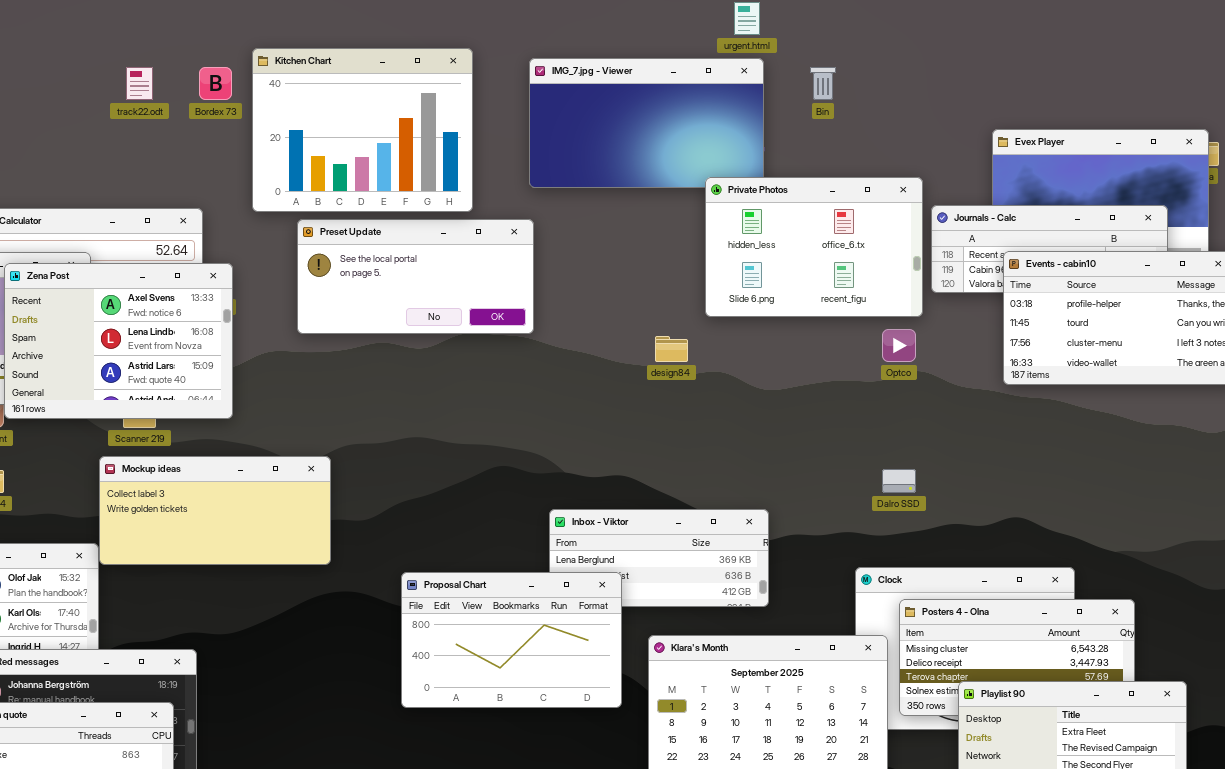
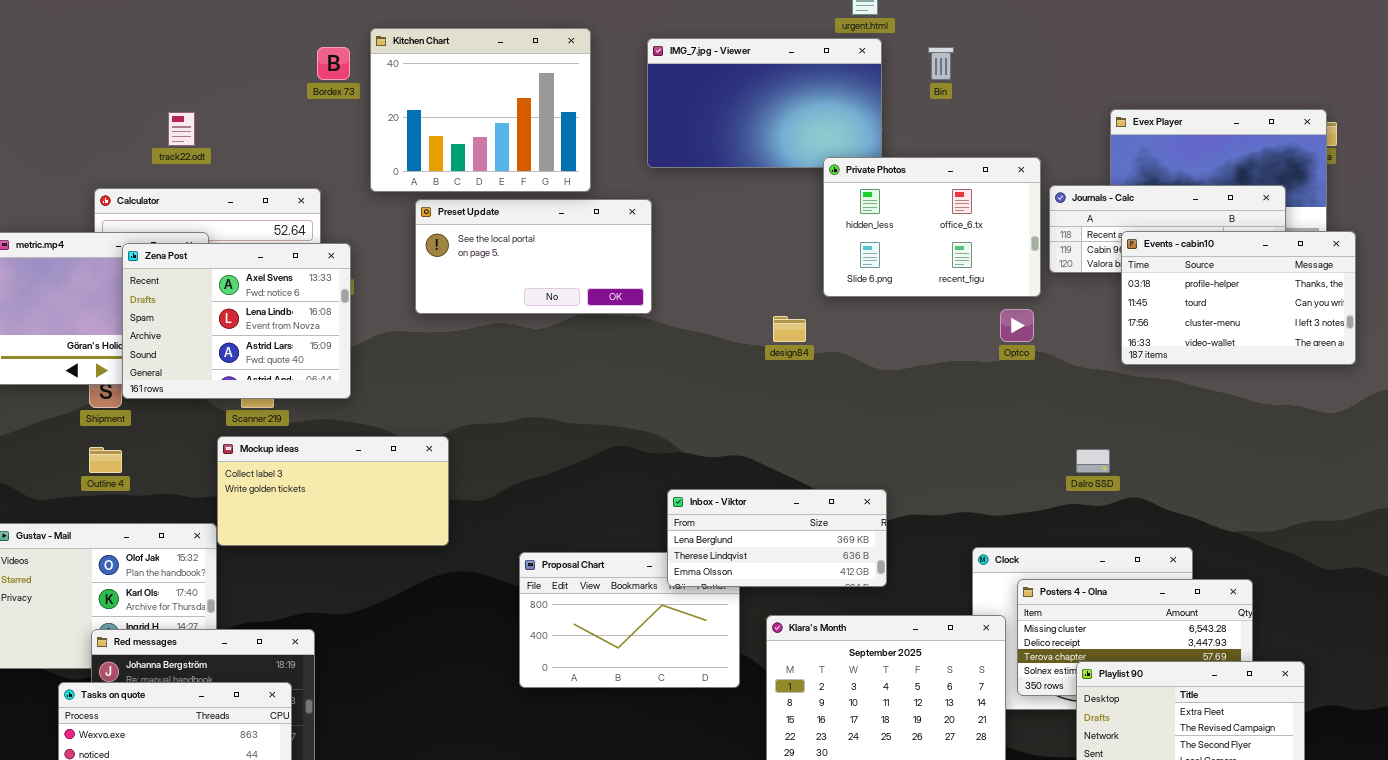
track22.odt: [126,67,153,100] -> [168,112,195,146], moved
Dalro SSD: [882,469,916,493] -> [1076,449,1110,473], moved
Inbox - Viktor: [549,509,769,607] -> [667,489,887,587], raised

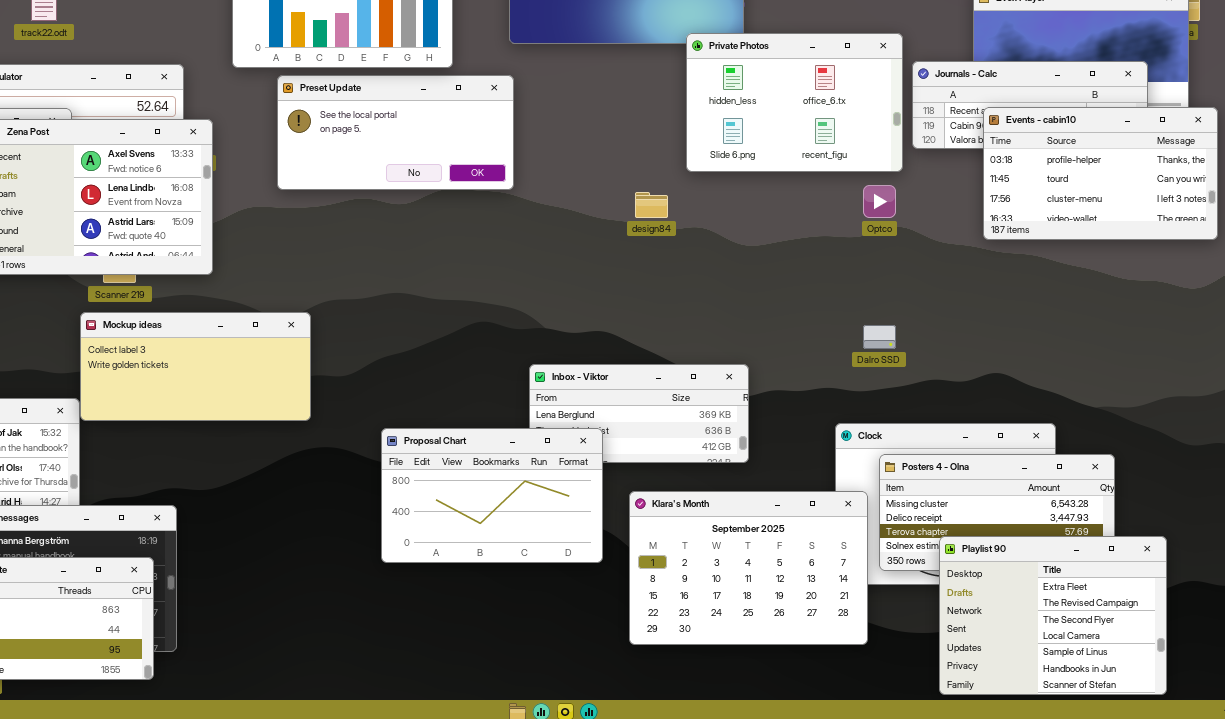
Dalro SSD: [1076,449,1110,473] -> [863,325,896,349], moved
Proposal Chart: [519,552,740,688] -> [381,428,603,563], raised

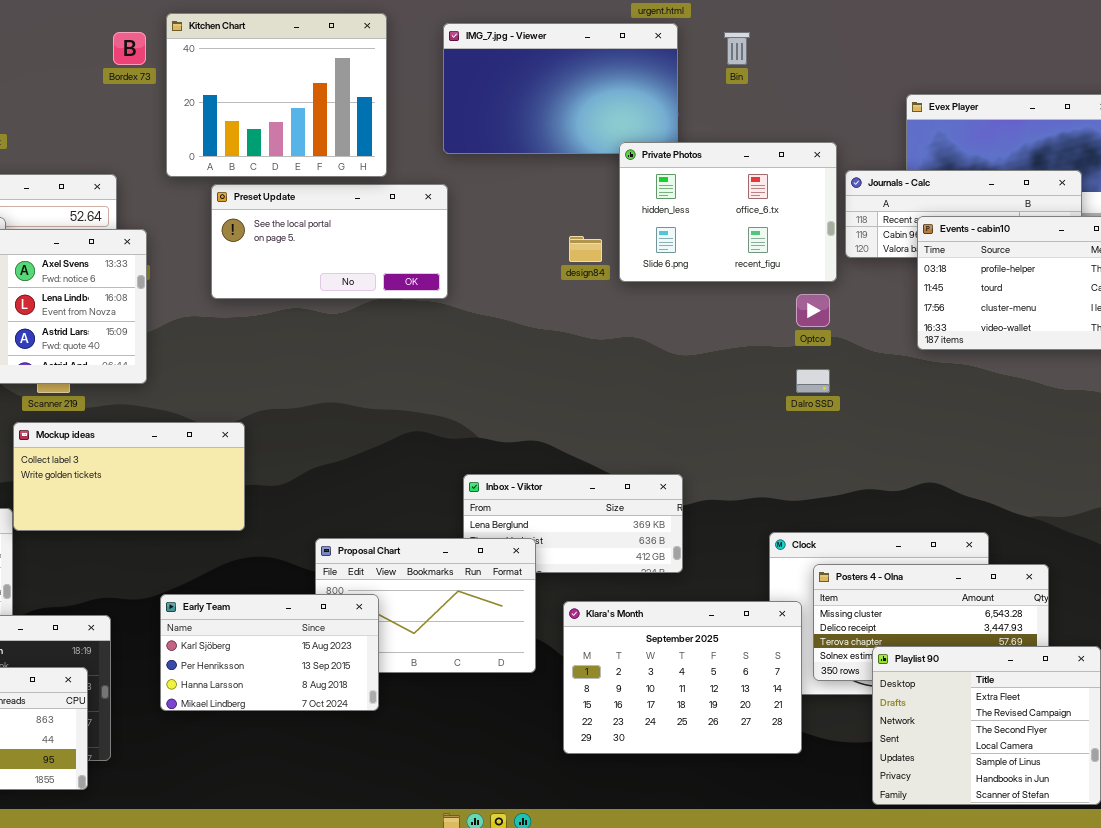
design84: [635,192,668,218] -> [569,236,602,262], moved
Dalro SSD: [863,325,896,349] -> [796,369,830,393], moved
Early Team: none -> [160,594,379,711], opened

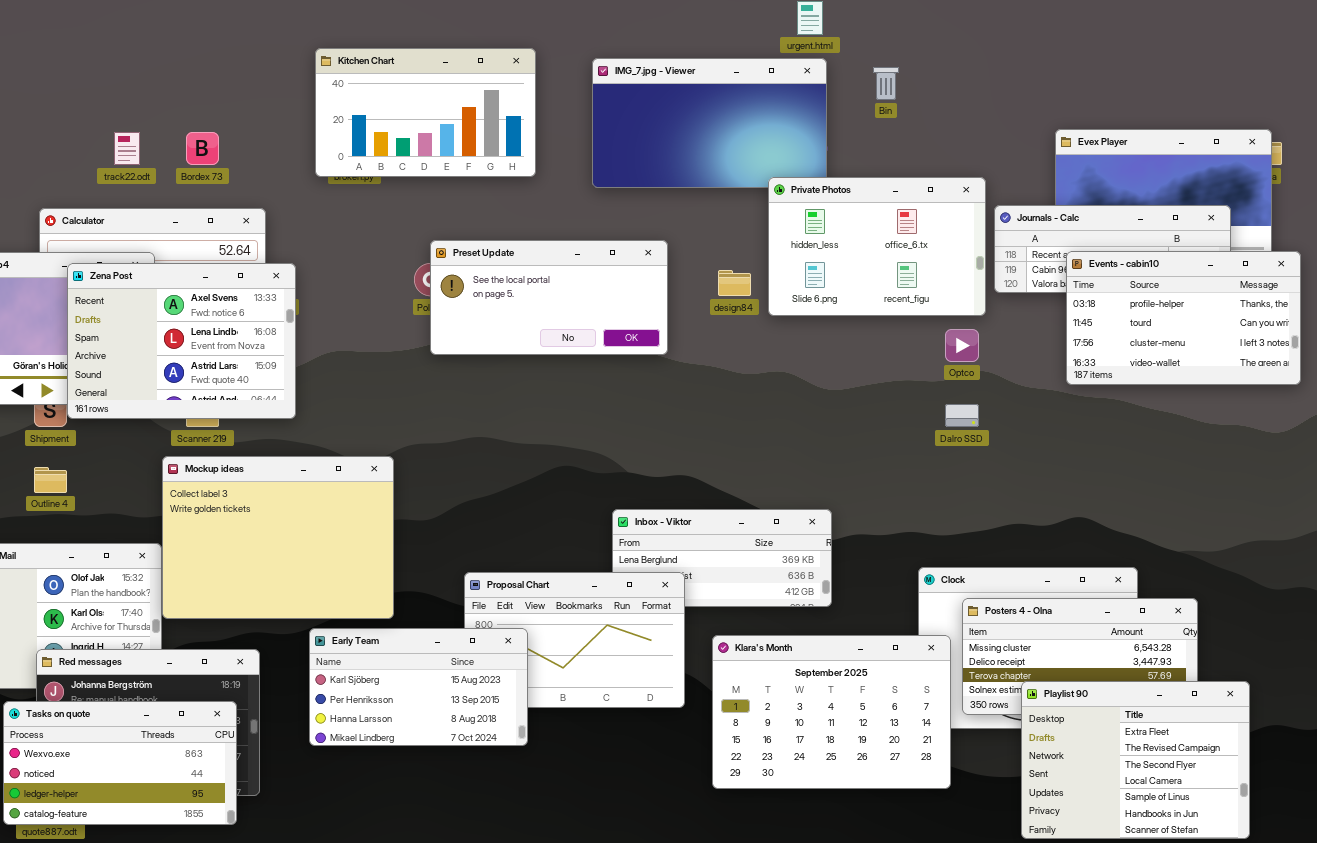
Kitchen Chart: [166,13,387,177] -> [315,48,536,177], resized
Bordex 73: [113,32,146,65] -> [186,132,219,165], moved
Preset Update: [211,184,448,299] -> [430,240,668,355], moved
Mockup ideas: [13,422,245,531] -> [162,456,394,619], resized

